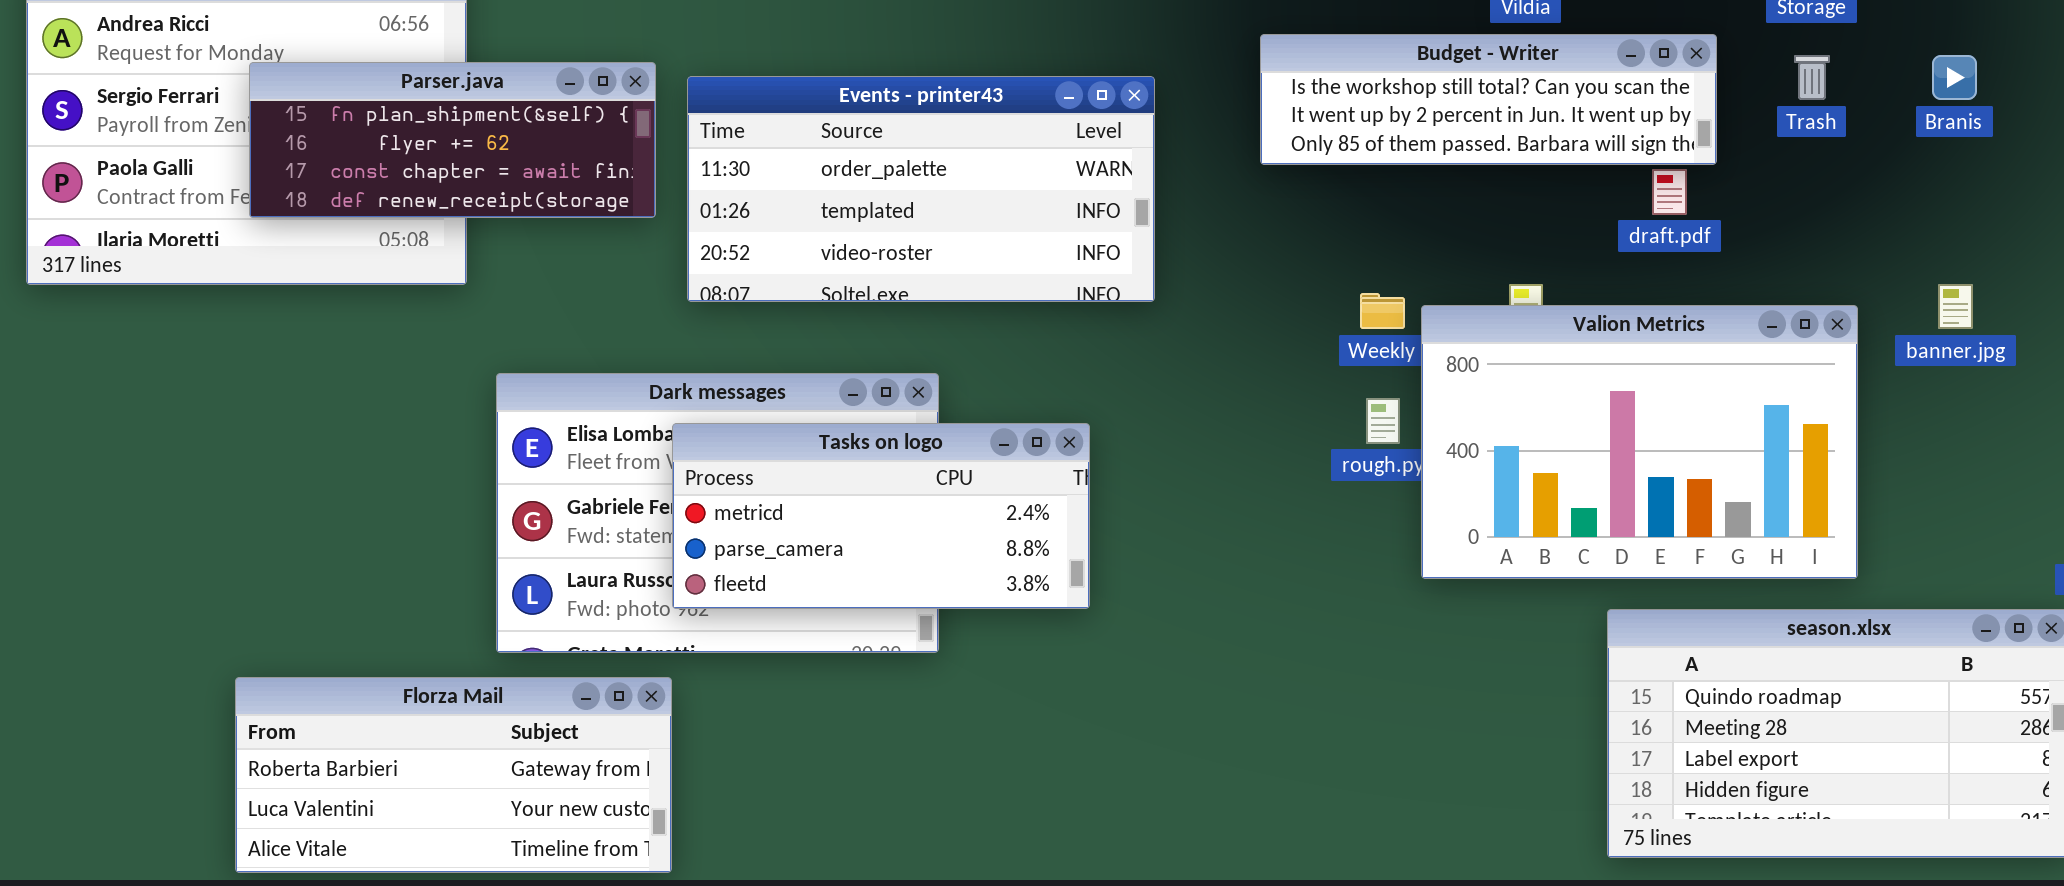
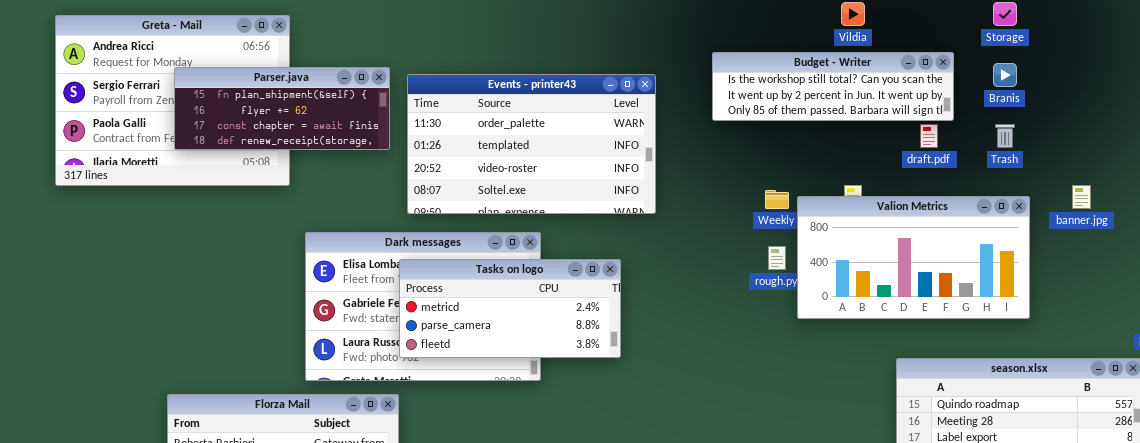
Trash: [1794,55,1830,100] -> [995,124,1015,148], moved
Branis: [1932,55,1977,100] -> [993,63,1017,87], moved
Events - printer43: [687,76,1155,302] -> [407,74,656,214], resized
Valion Metrics: [1421,305,1858,579] -> [797,196,1030,319], resized

